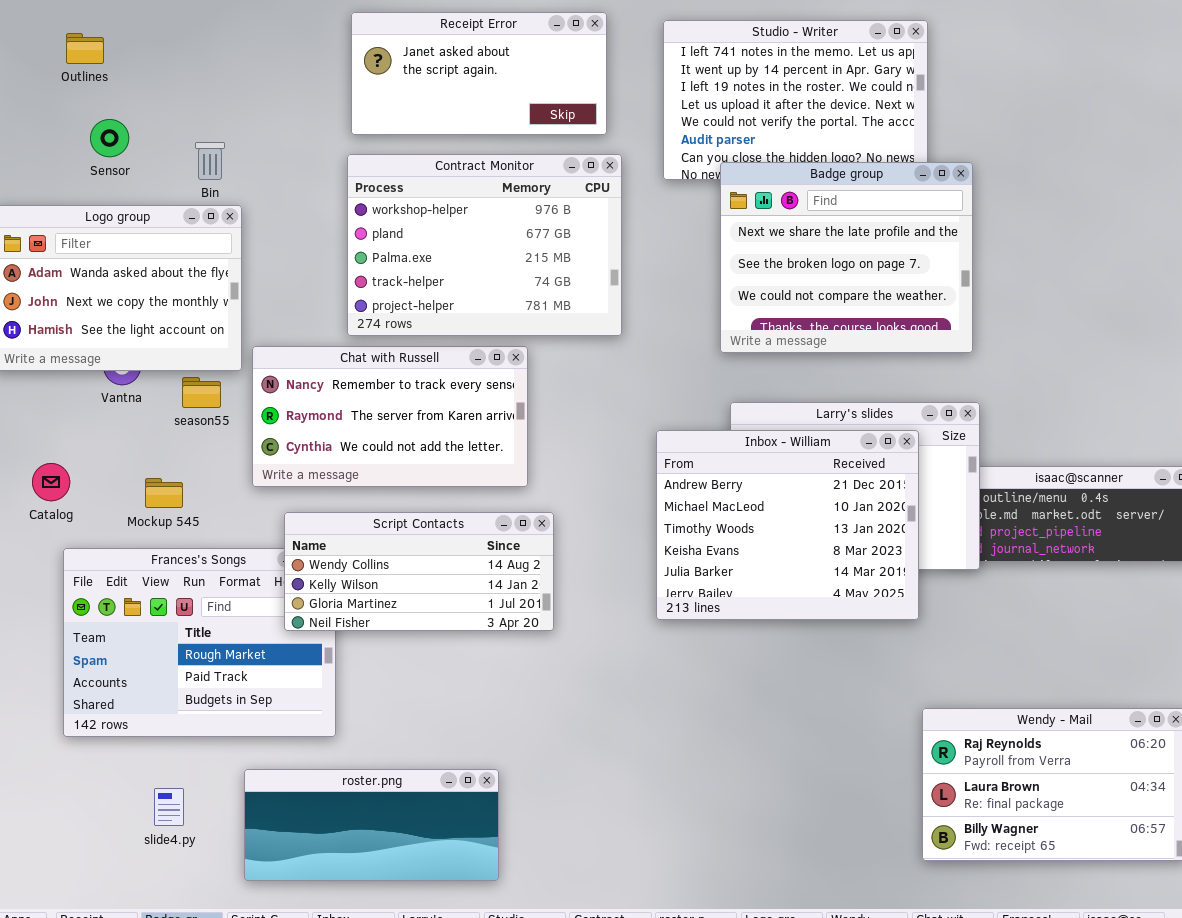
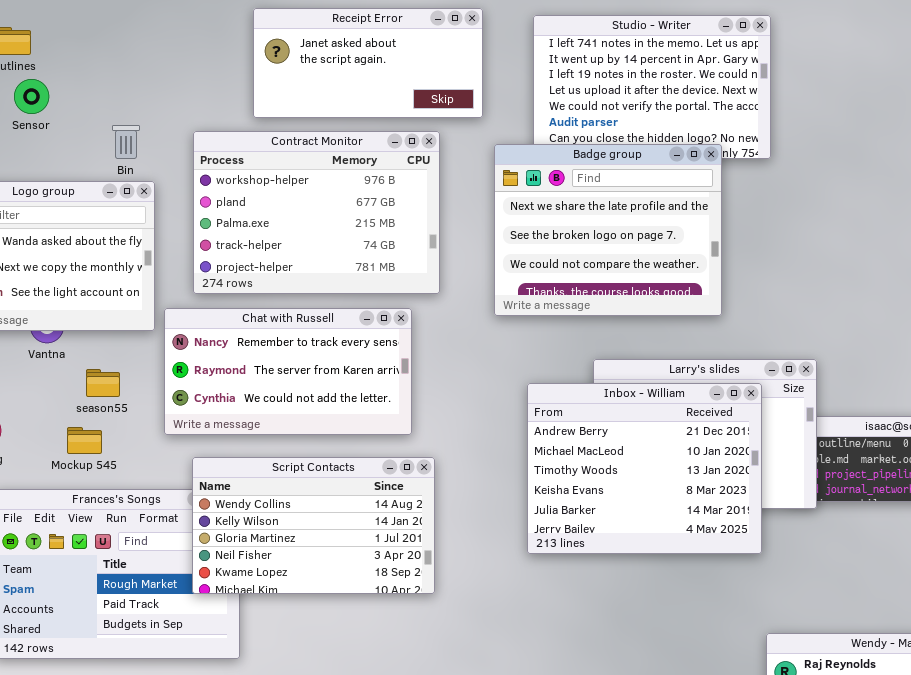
Sensor: [90,119,129,157] -> [14,79,49,114], moved
Contract Monitor: [347,154,622,336] -> [193,131,440,294], moved
Badge group: [720,162,973,353] -> [494,144,722,316], moved
season55: [182,377,221,408] -> [86,369,120,397], moved
Script Contacts: [284,512,554,631] -> [192,457,435,594], resized

